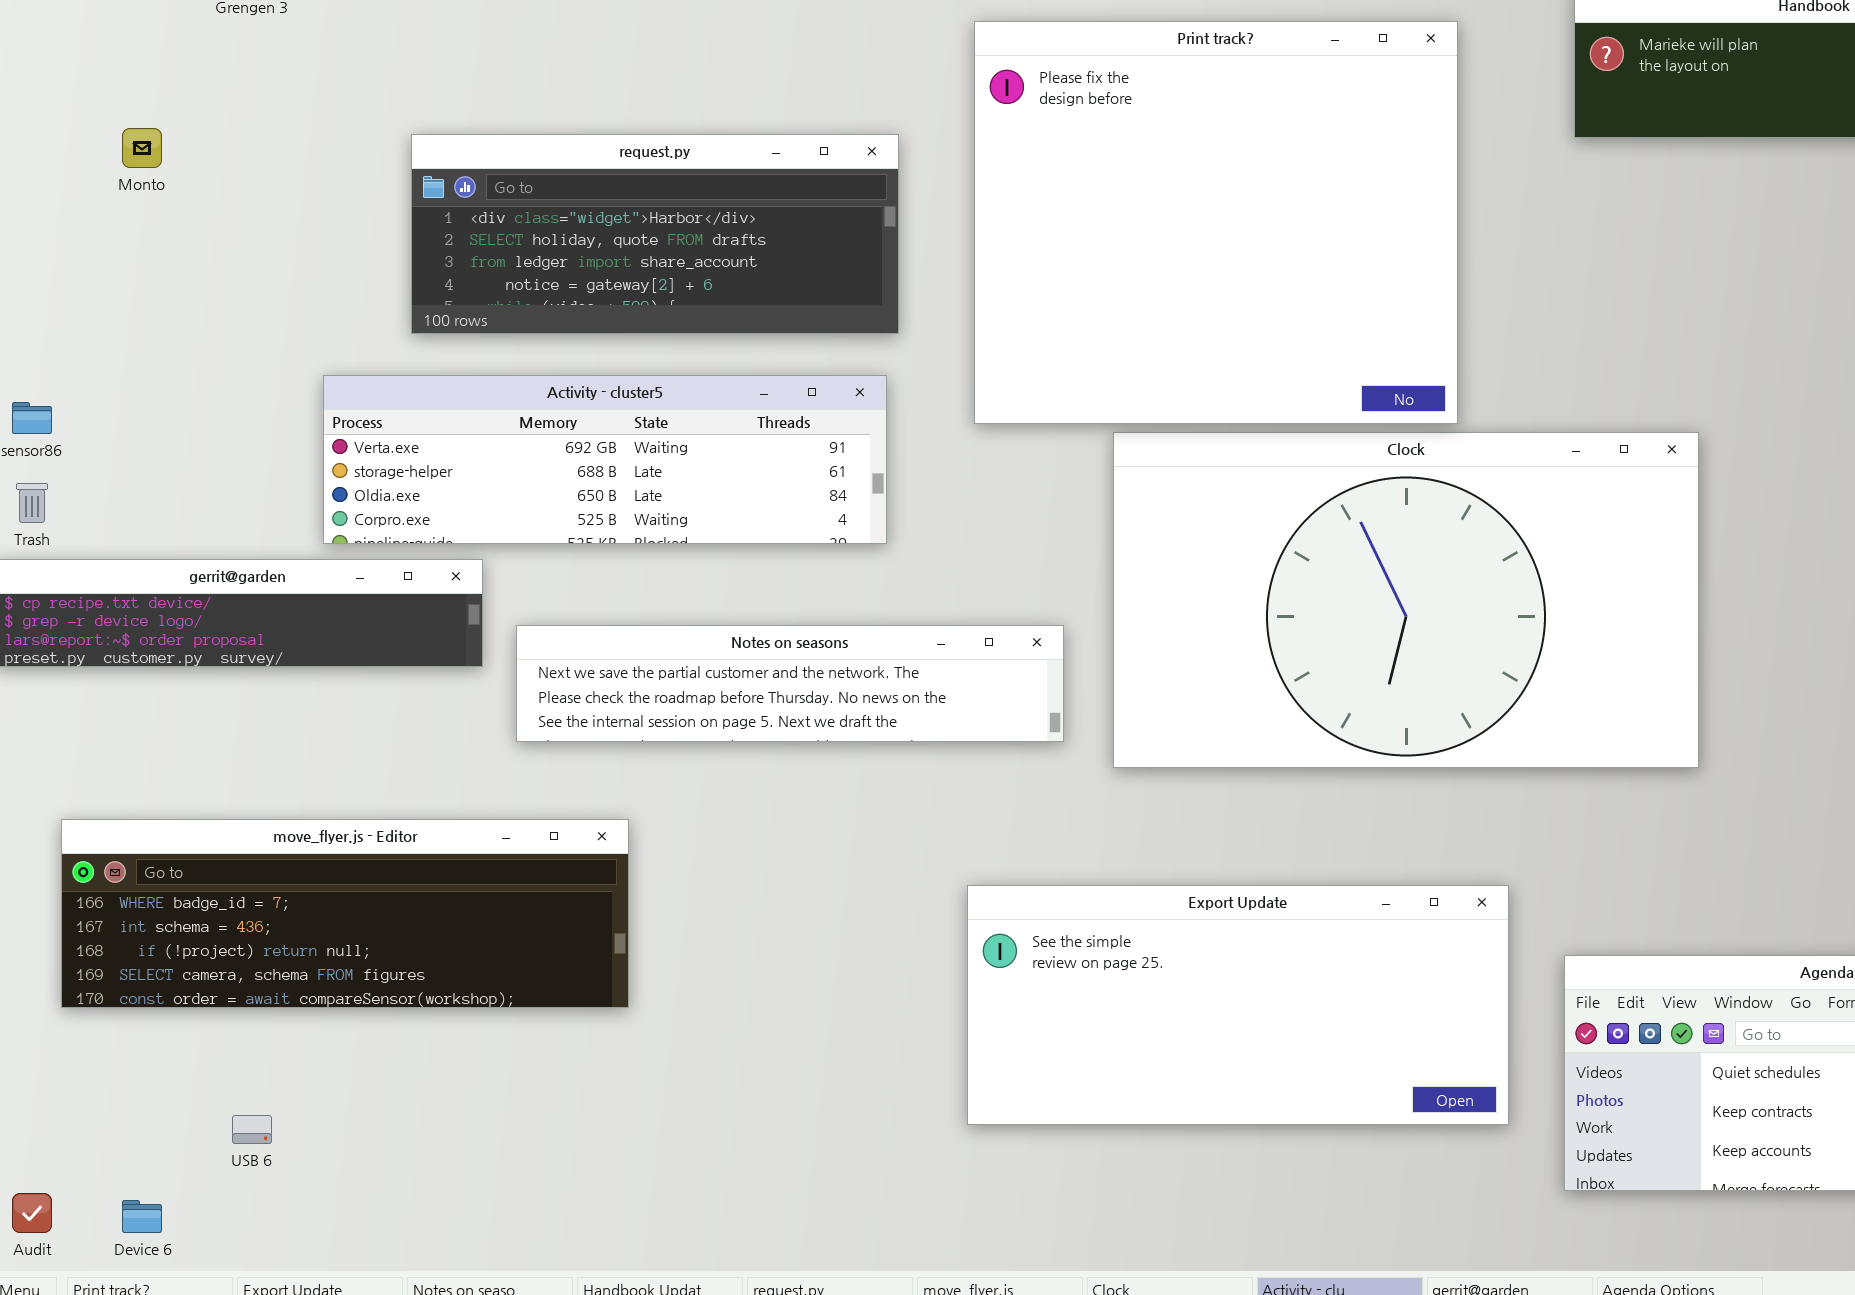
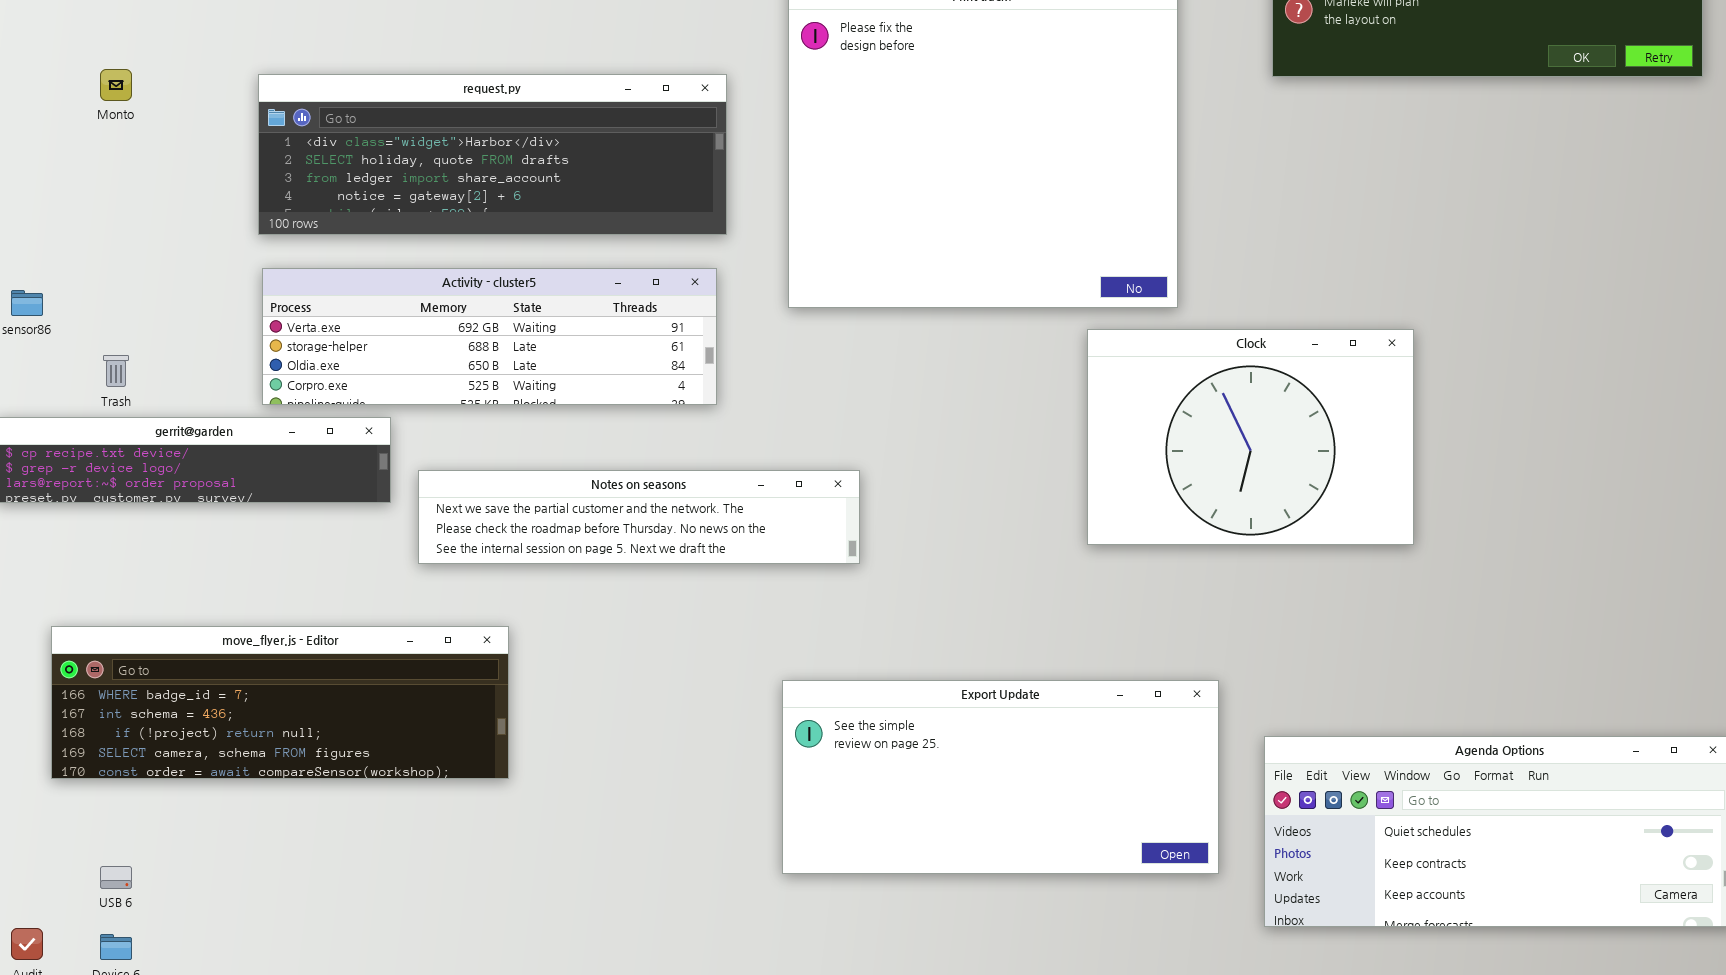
request.py: [411,134,899,334] -> [258,74,727,235], resized
Clock: [1113,432,1699,768] -> [1087,329,1414,545], moved, resized
Trash: [16,483,48,523] -> [103,355,129,387], moved
USB 6: [232,1115,272,1144] -> [100,866,132,889], moved

